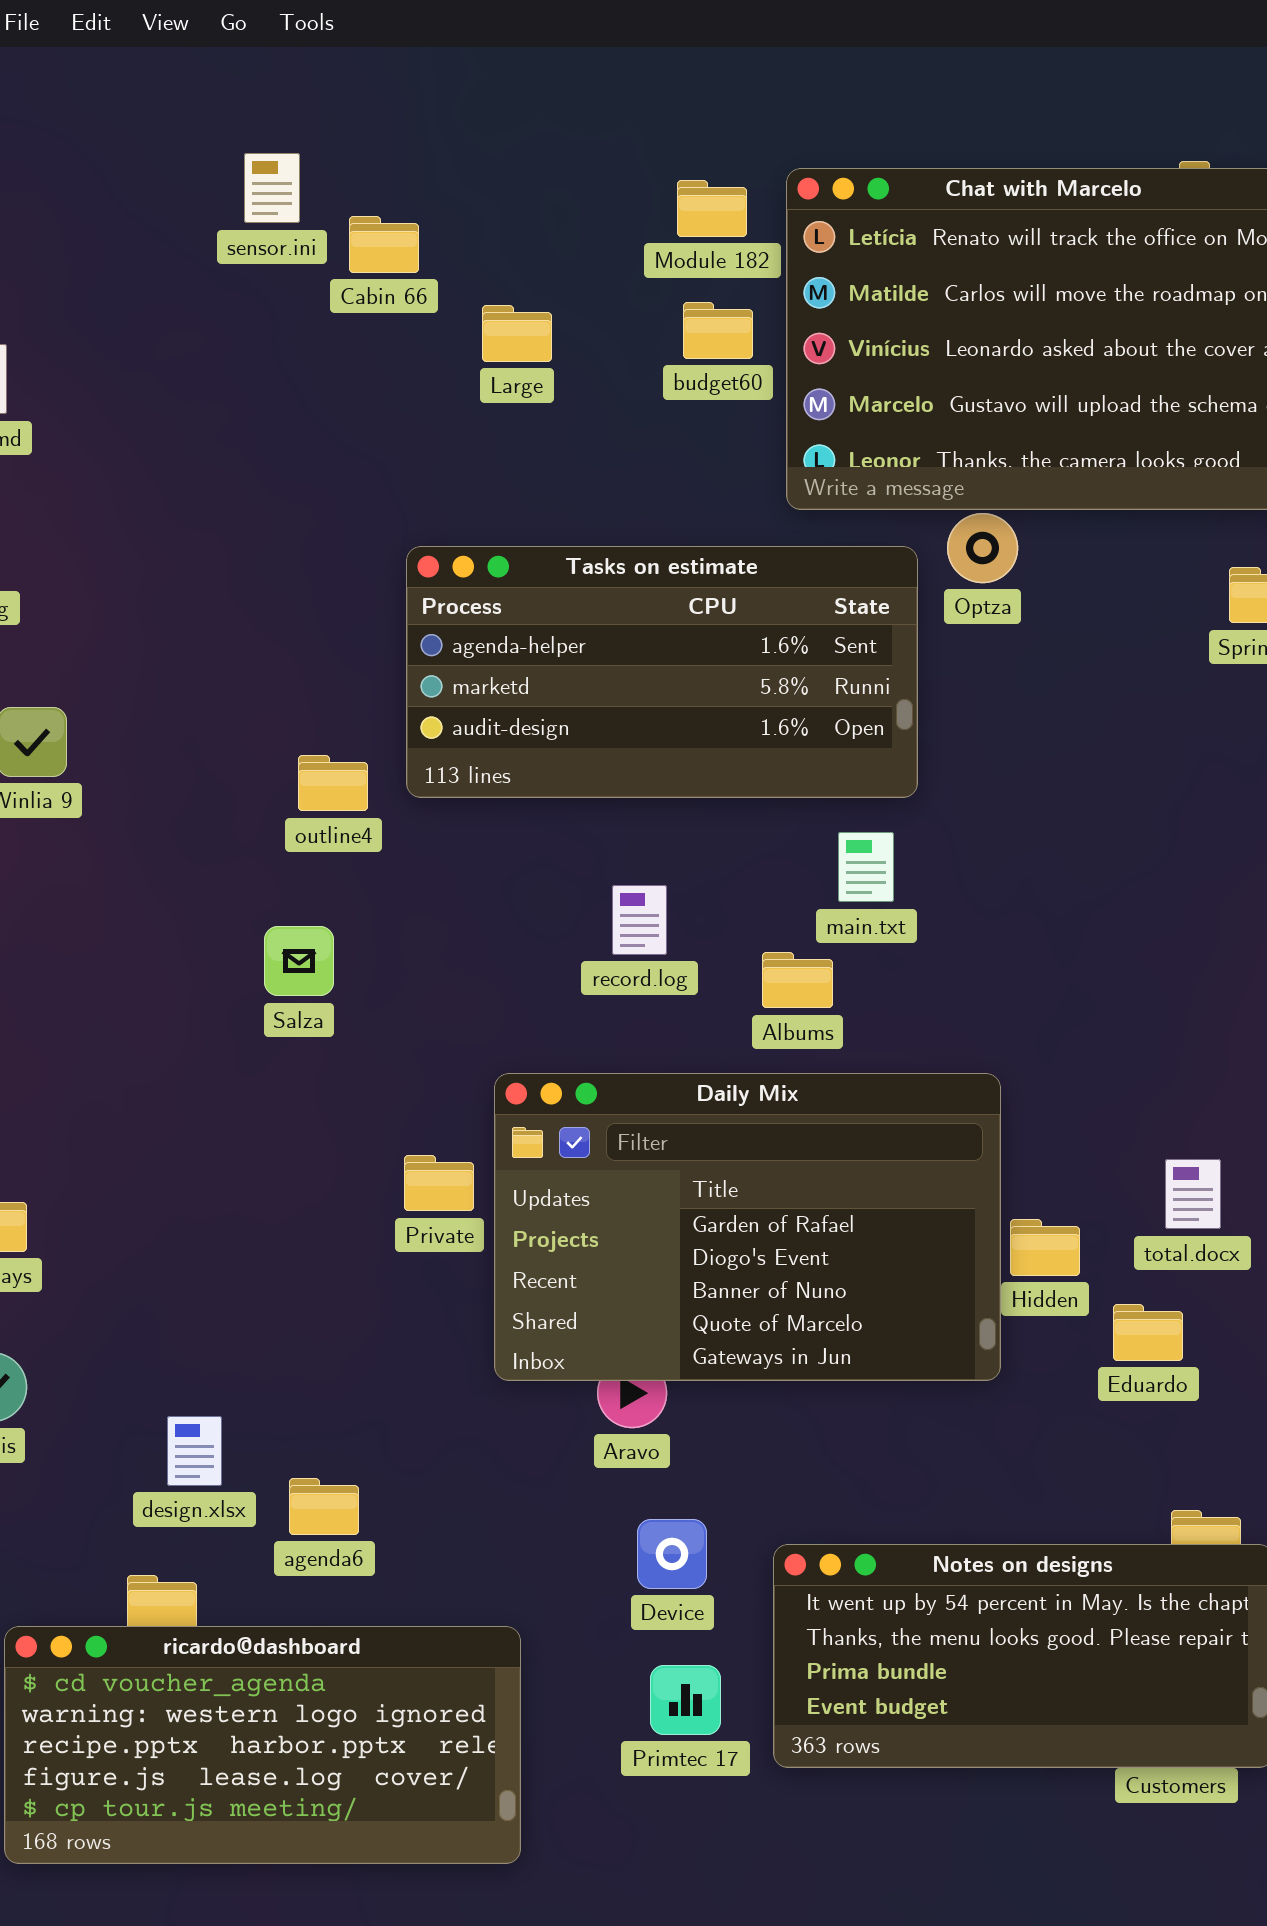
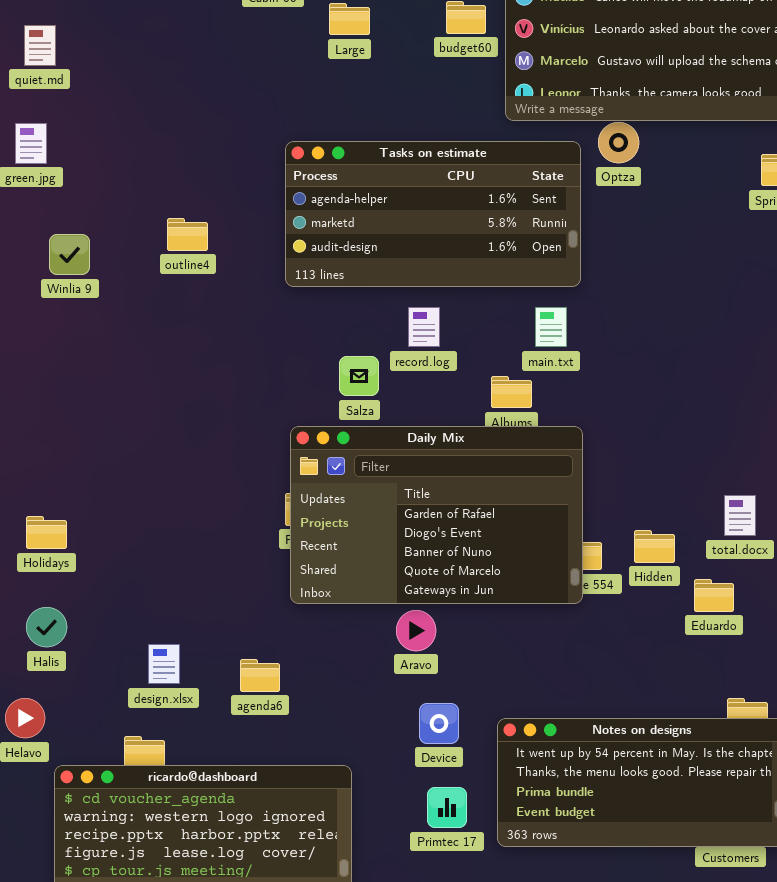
outline4: [298,755,368,811] -> [167,218,208,251], moved
record.log: [612,885,667,955] -> [408,307,440,347], moved
Salza: [264,926,334,996] -> [339,356,379,396], moved
Daily Mix: [494,1073,1001,1381] -> [290,426,583,604], moved
agenda6: [289,1478,359,1535] -> [240,659,280,692], moved

